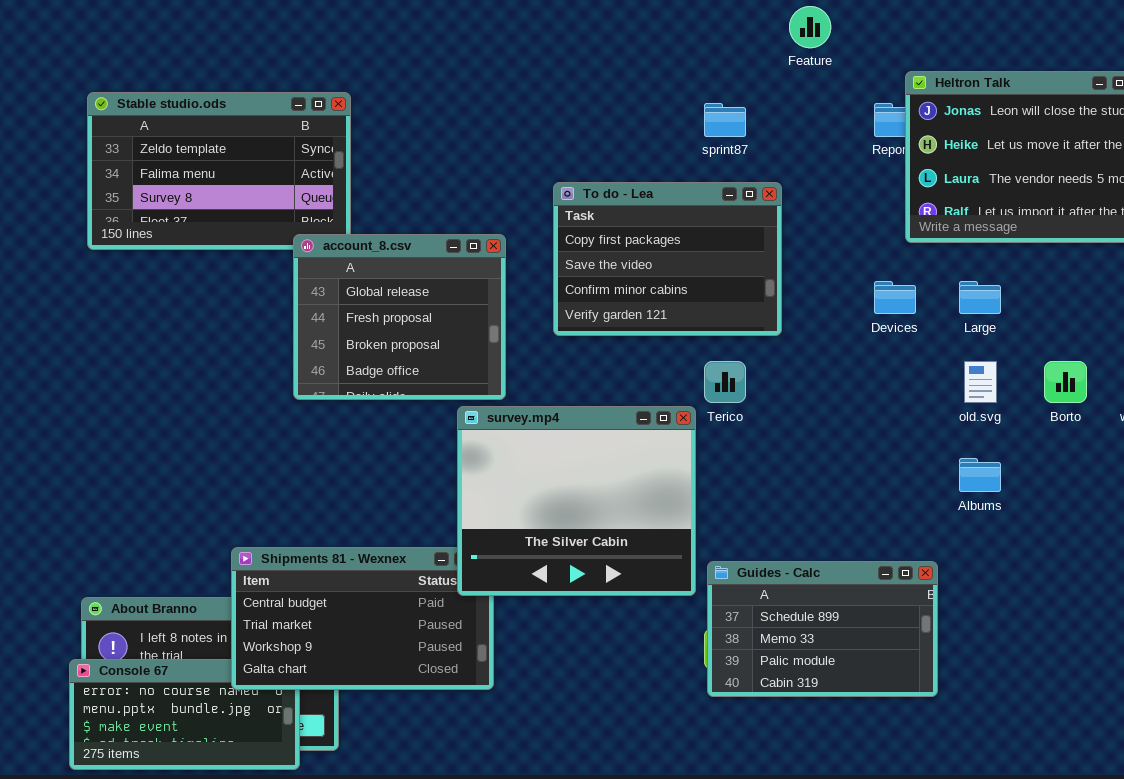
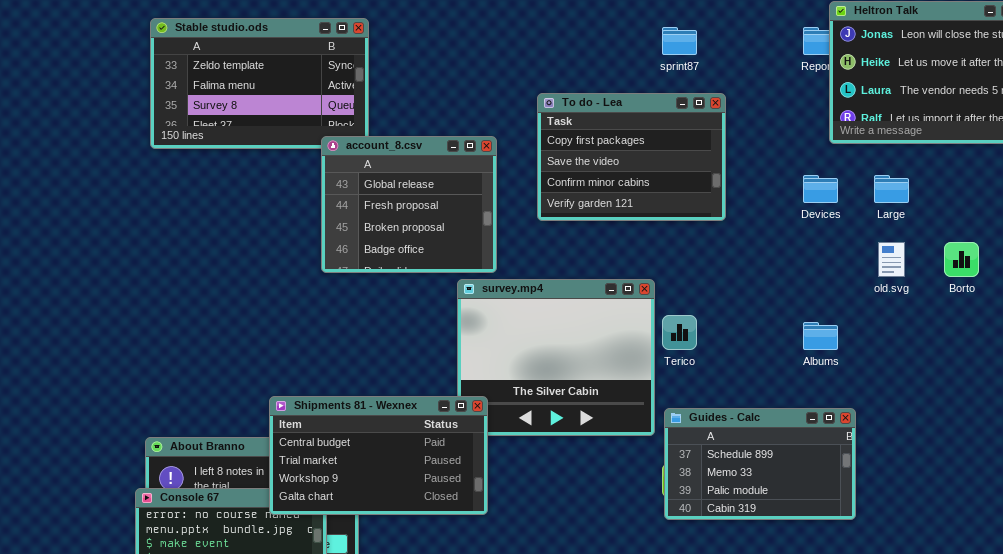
Terico: [704,361,746,403] -> [662,315,697,350], moved
Albums: [959,458,1001,492] -> [803,322,838,350], moved
Shipments 81 - Wexnex: [231,547,494,690] -> [269,396,488,515], raised

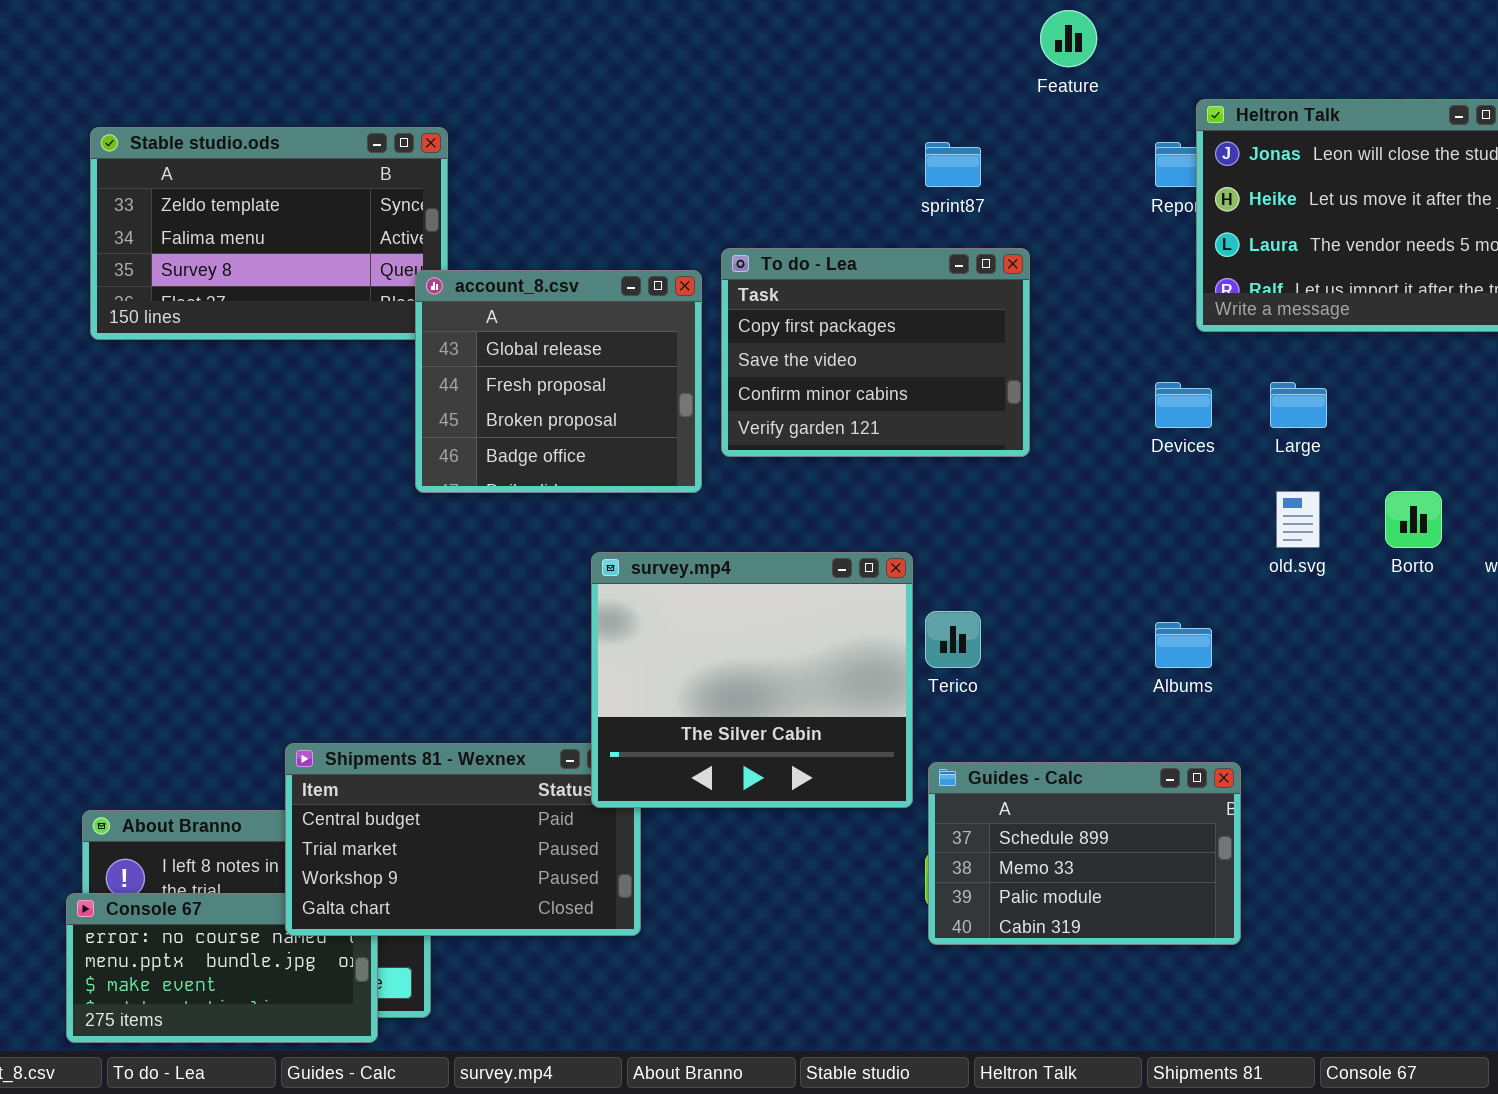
account_8.csv: [321,136,497,273] -> [415,270,702,493], moved
survey.mp4: [457,279,655,436] -> [591,552,913,808], raised

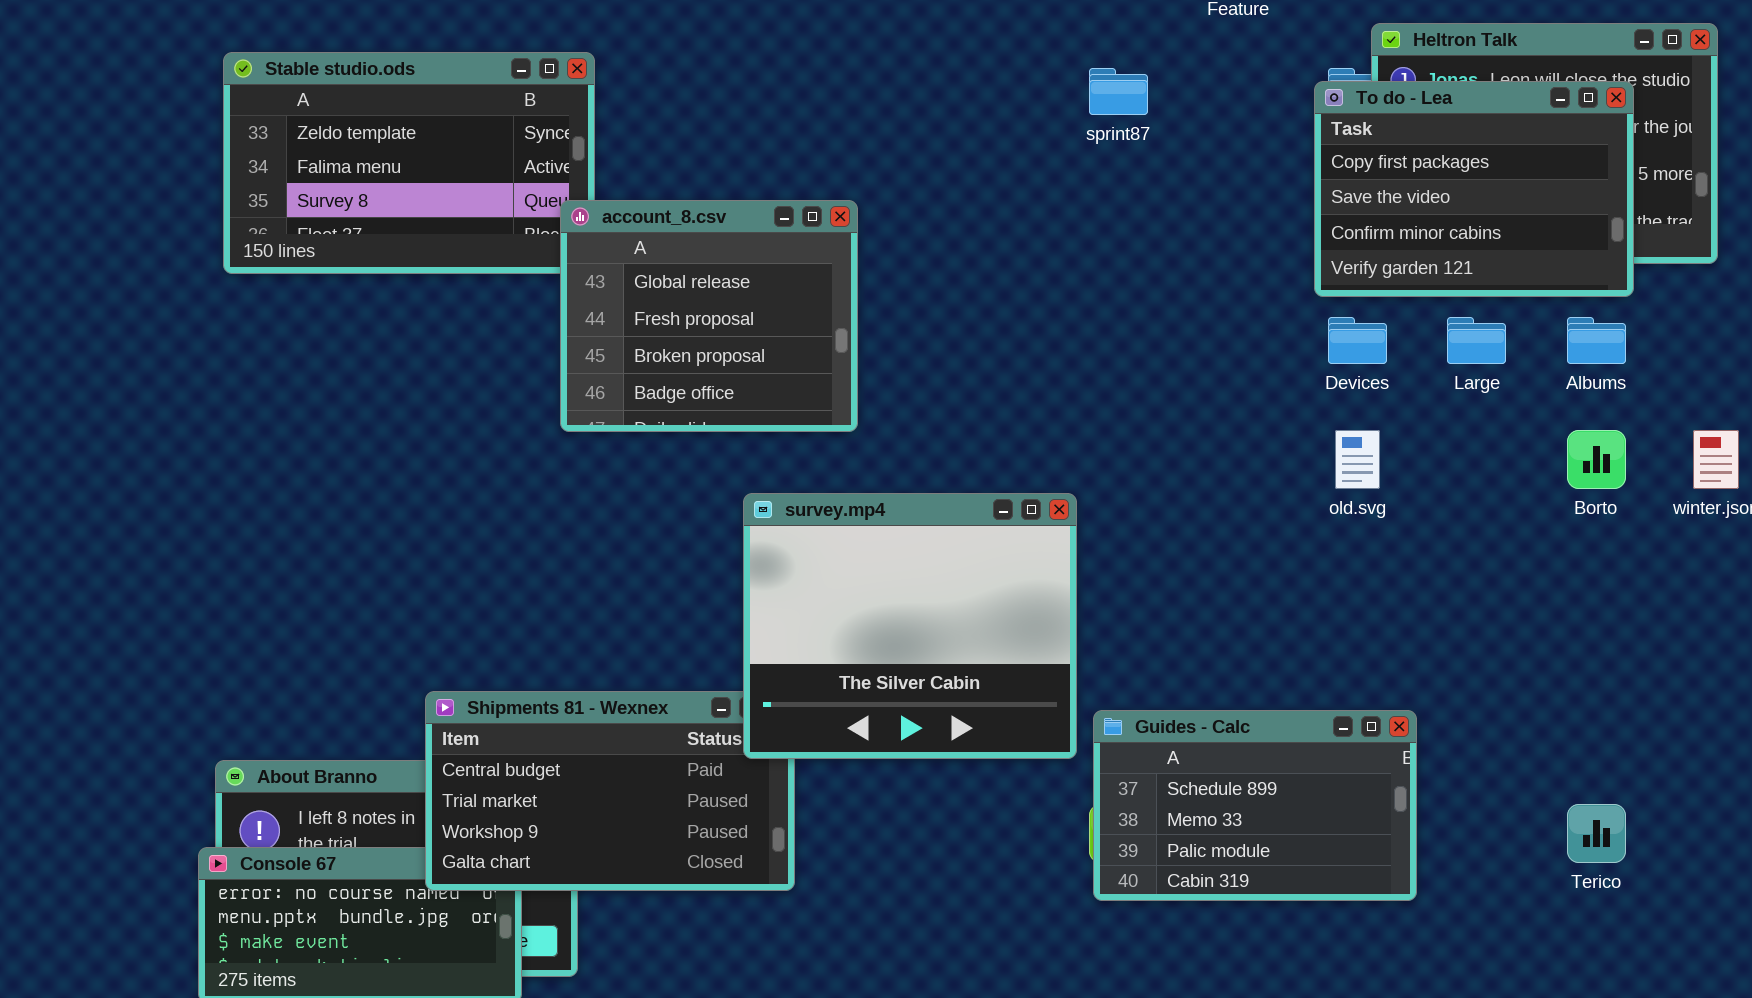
To do - Lea: [721,248,1030,457] -> [1314,81,1634,297], moved
old.svg: [1276,491,1320,548] -> [1335,430,1380,489], moved
Terico: [925,611,981,668] -> [1567,804,1626,863], moved
Albums: [1155,622,1212,668] -> [1567,317,1626,364], moved

